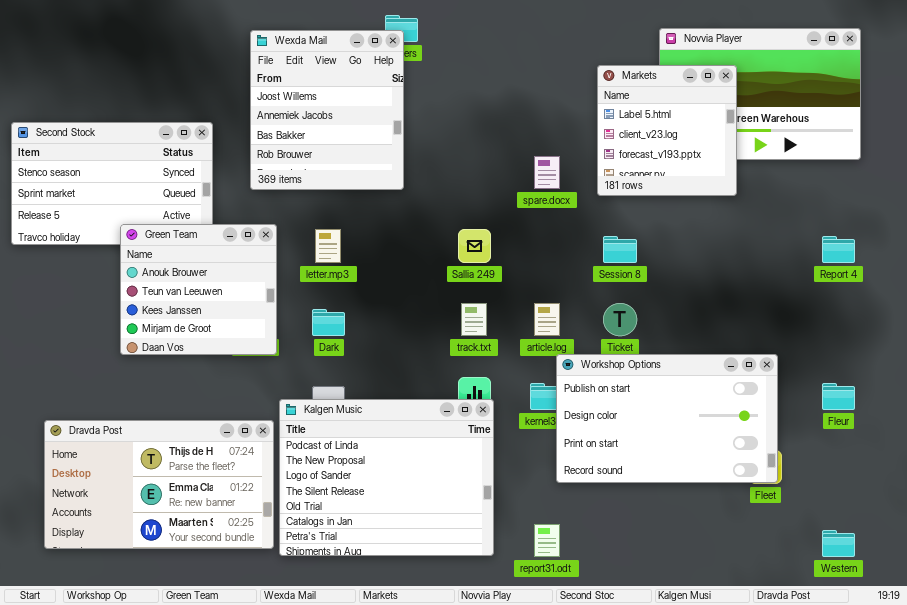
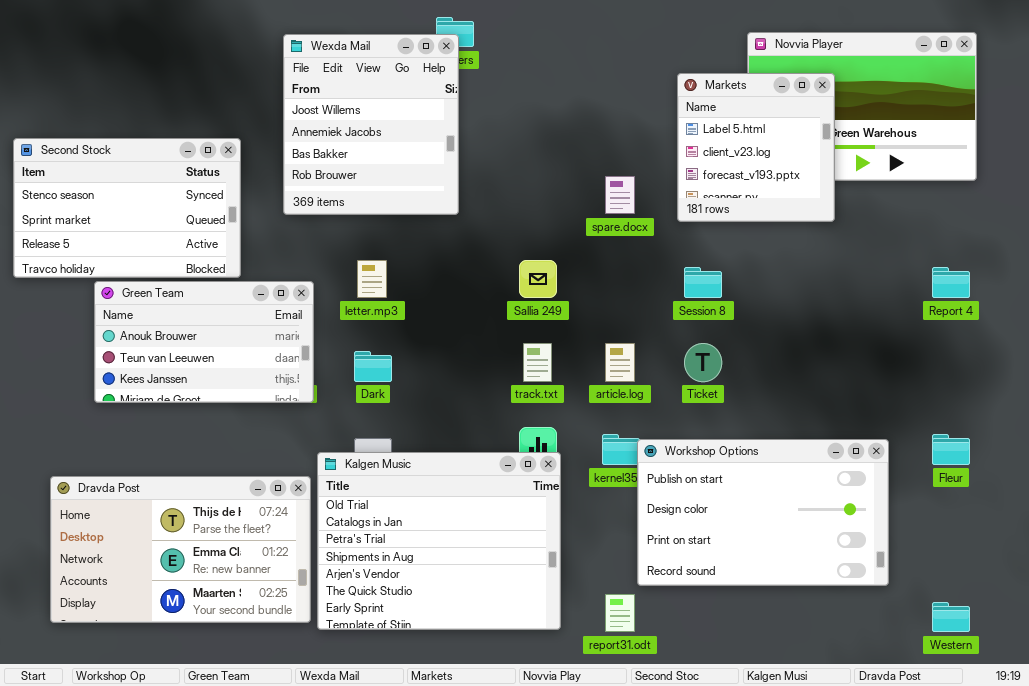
Green Team: [120,224,277,355] -> [94,281,314,403], resized
Workshop Options: [556,354,778,483] -> [637,439,889,586], moved
Kalgen Music: [279,399,494,556] -> [317,452,561,630], scrolled down 4 rows

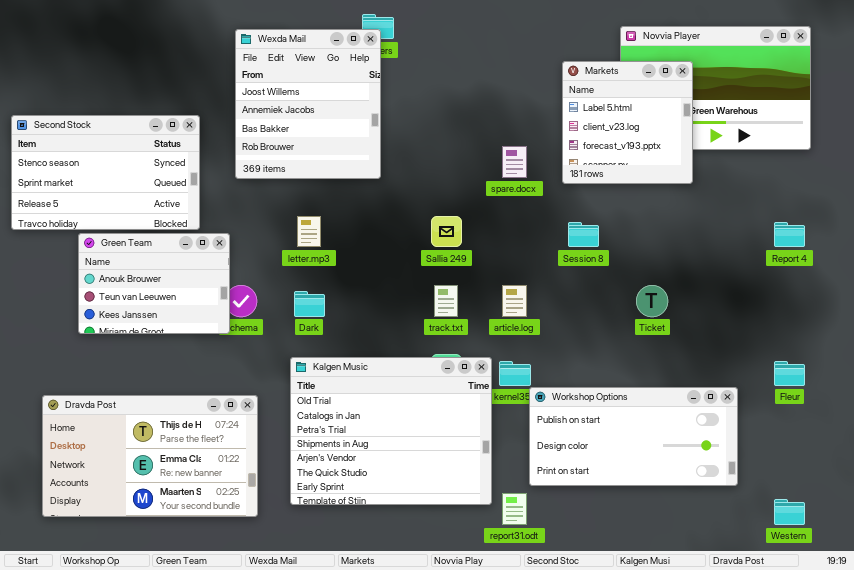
Green Team: [94,281,314,403] -> [78,233,230,334], resized
Ticket: [684,343,722,382] -> [636,285,668,317], moved
Workshop Options: [637,439,889,586] -> [529,387,738,486], resized
Kalgen Music: [317,452,561,630] -> [290,357,492,505], moved

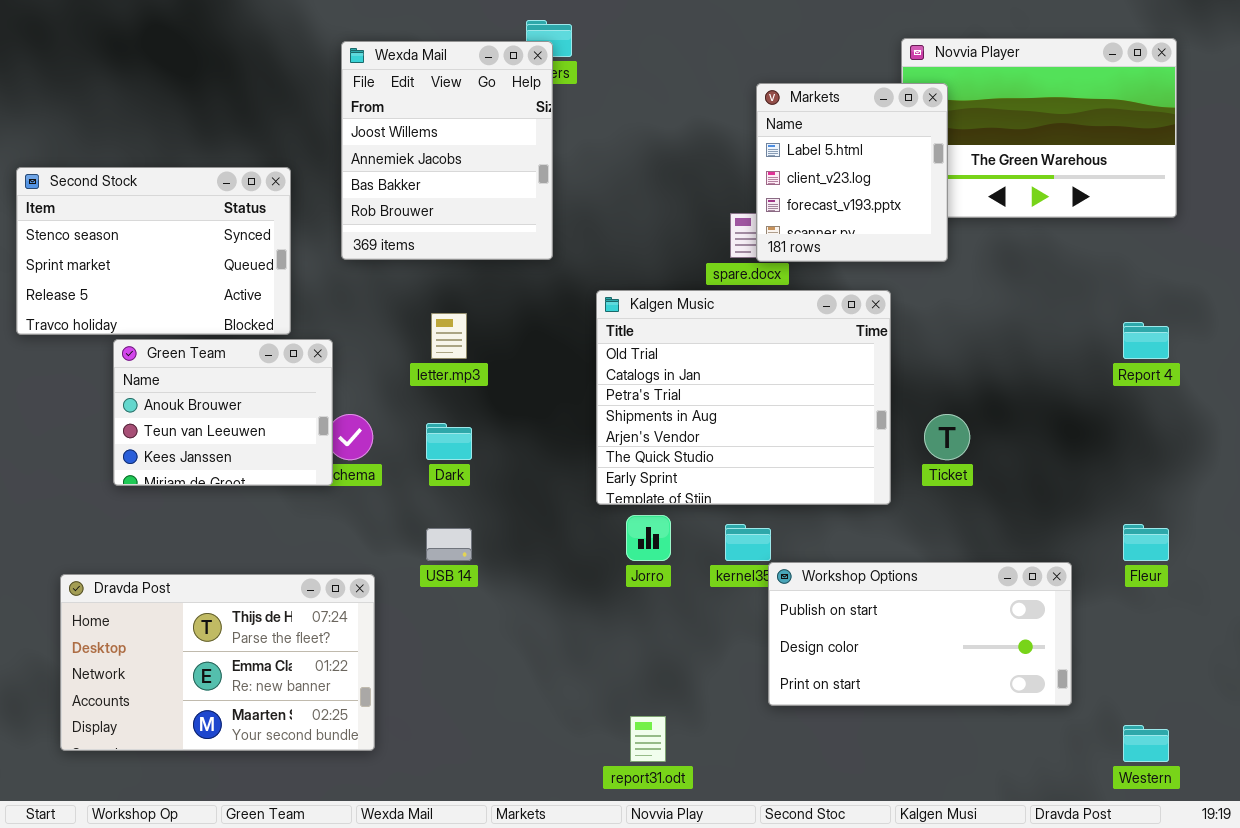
Markets: [562,61,693,184] -> [756,83,948,262], moved
Kalgen Music: [290,357,492,505] -> [596,290,891,505], moved
report31.odt: [502,493,527,525] -> [630,716,666,762], moved

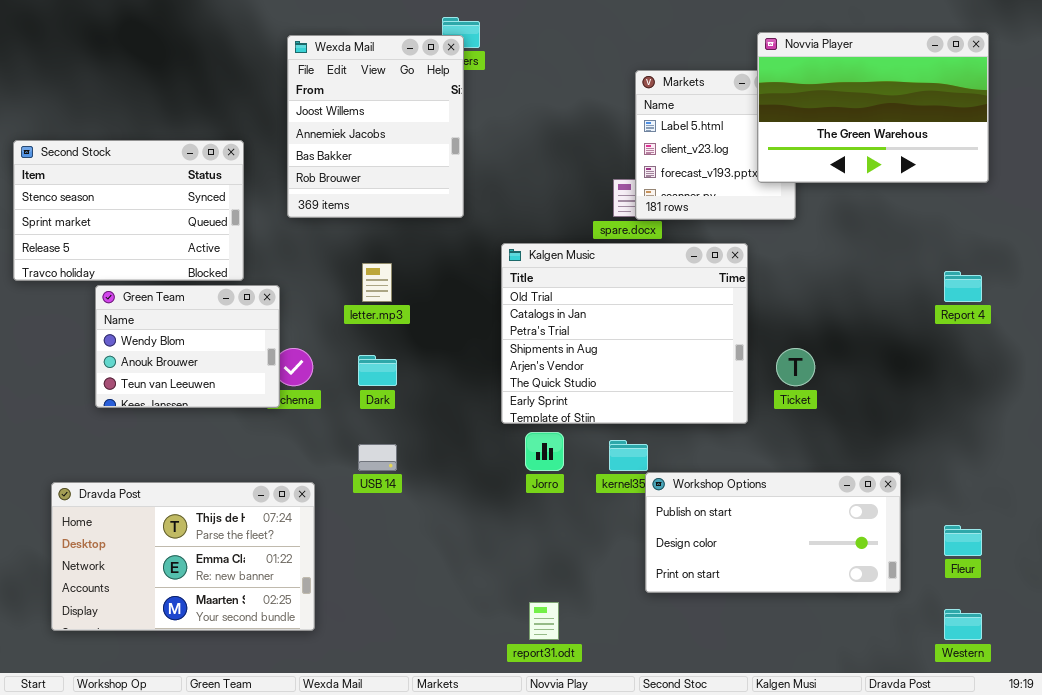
Novvia Player: [901,38,1177,218] -> [757,32,989,183], raised
Green Team: [113,339,333,486] -> [95,285,280,408], scrolled up 1 row
Fleur: [1123,524,1169,561] -> [944,525,982,556], moved

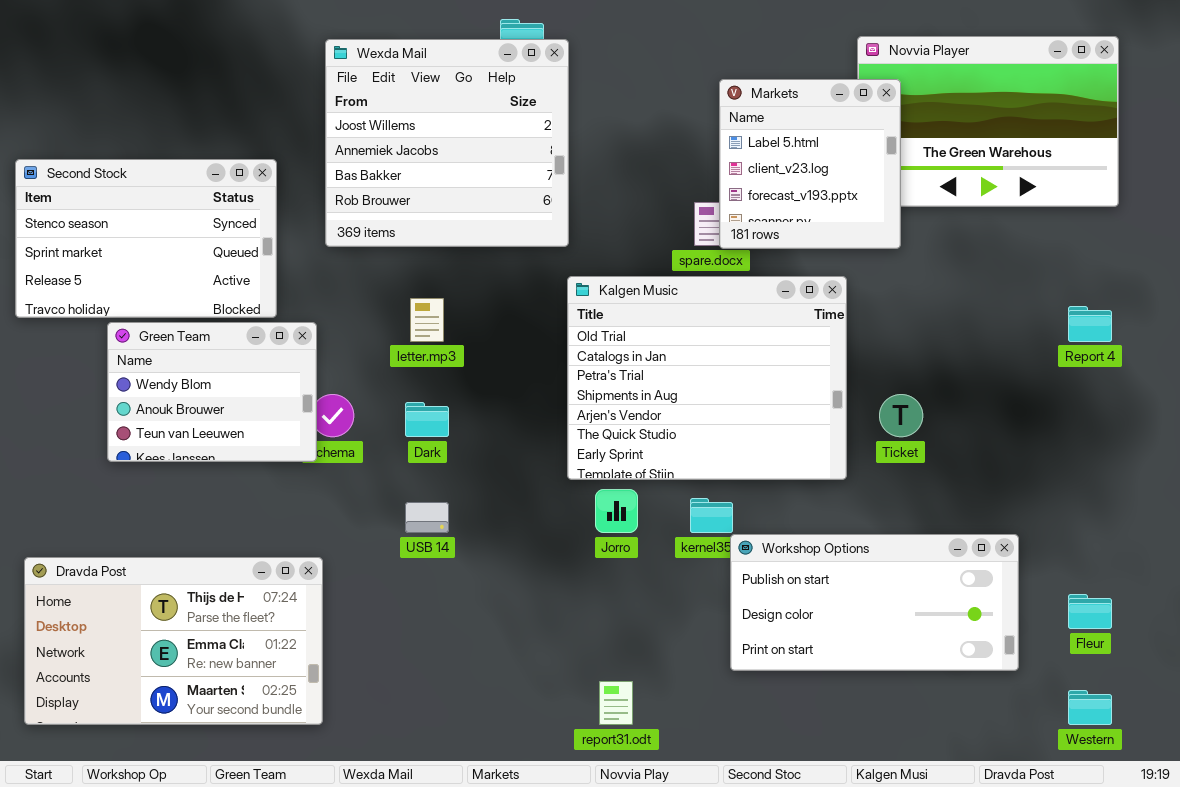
Wexda Mail: [287,35,464,218] -> [325,39,569,247], resized
Markets: [635,70,796,220] -> [719,79,901,249], raised
Dravda Post: [51,482,315,631] -> [24,557,323,725], moved

